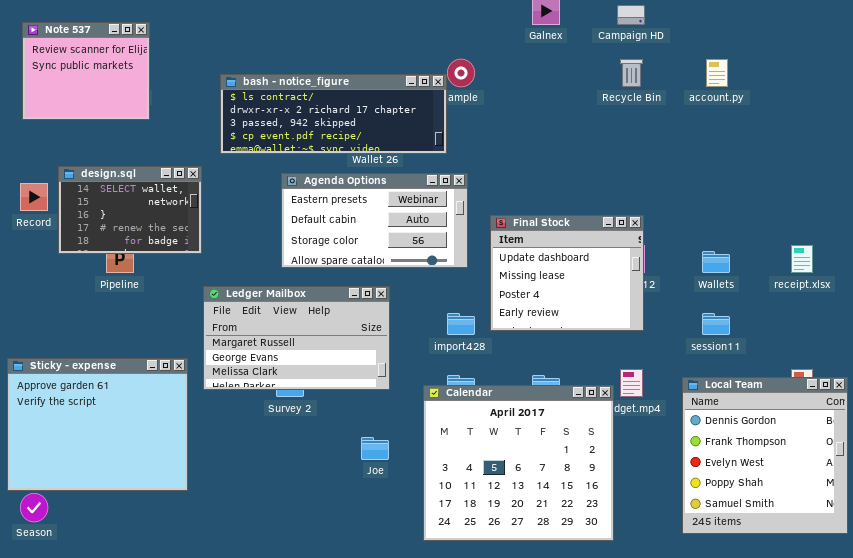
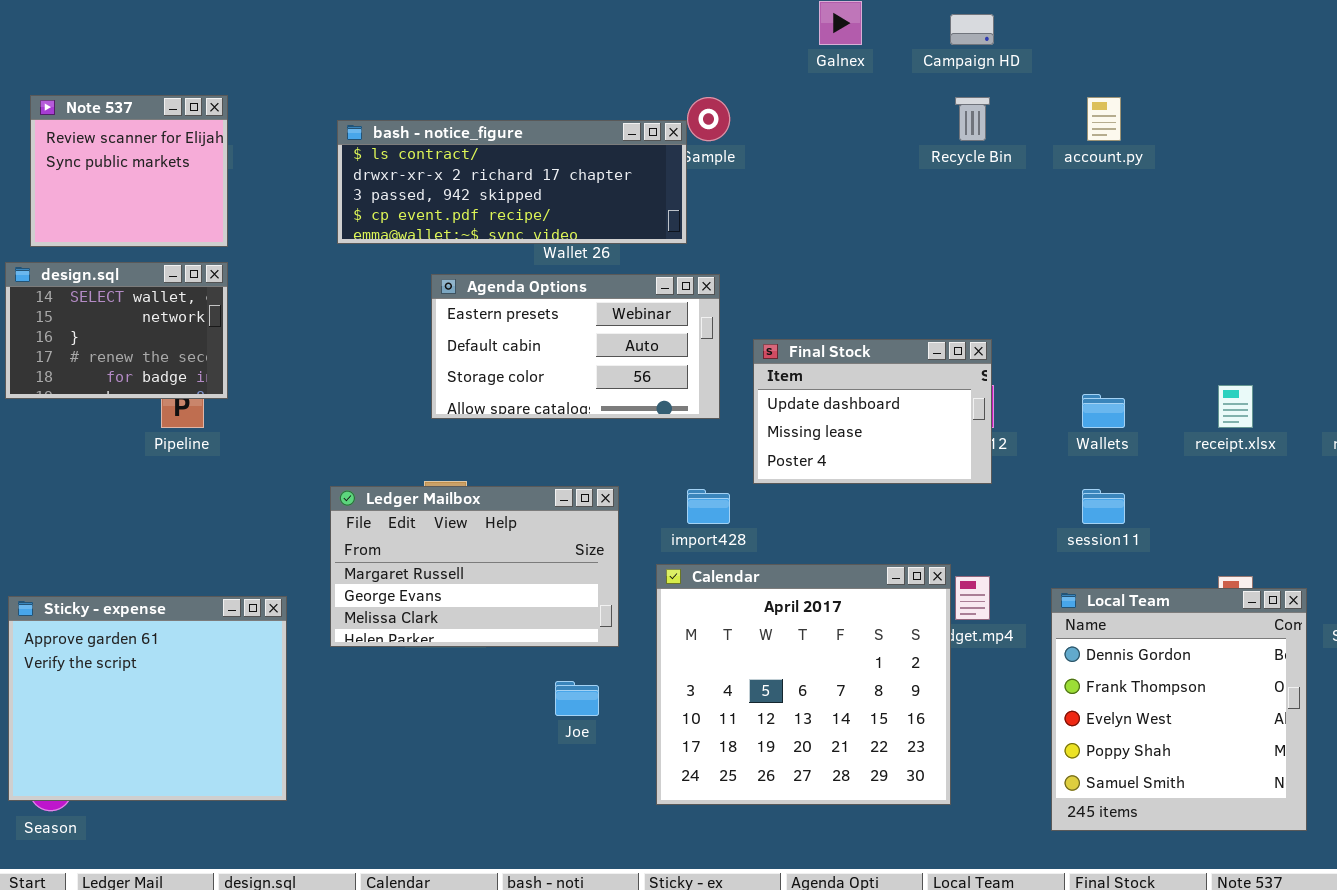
Note 537: [22,22,150,120] -> [30,95,228,247], moved
design.sql: [58,166,202,254] -> [5,262,228,399], moved
Final Stock: [490,215,644,331] -> [753,339,992,484], resized
Ledger Mailbox: [203,286,390,390] -> [330,486,619,647], moved
Sticky - expense: [7,358,188,491] -> [8,596,287,801], moved
Calendar: [423,385,614,541] -> [656,564,951,805], moved

